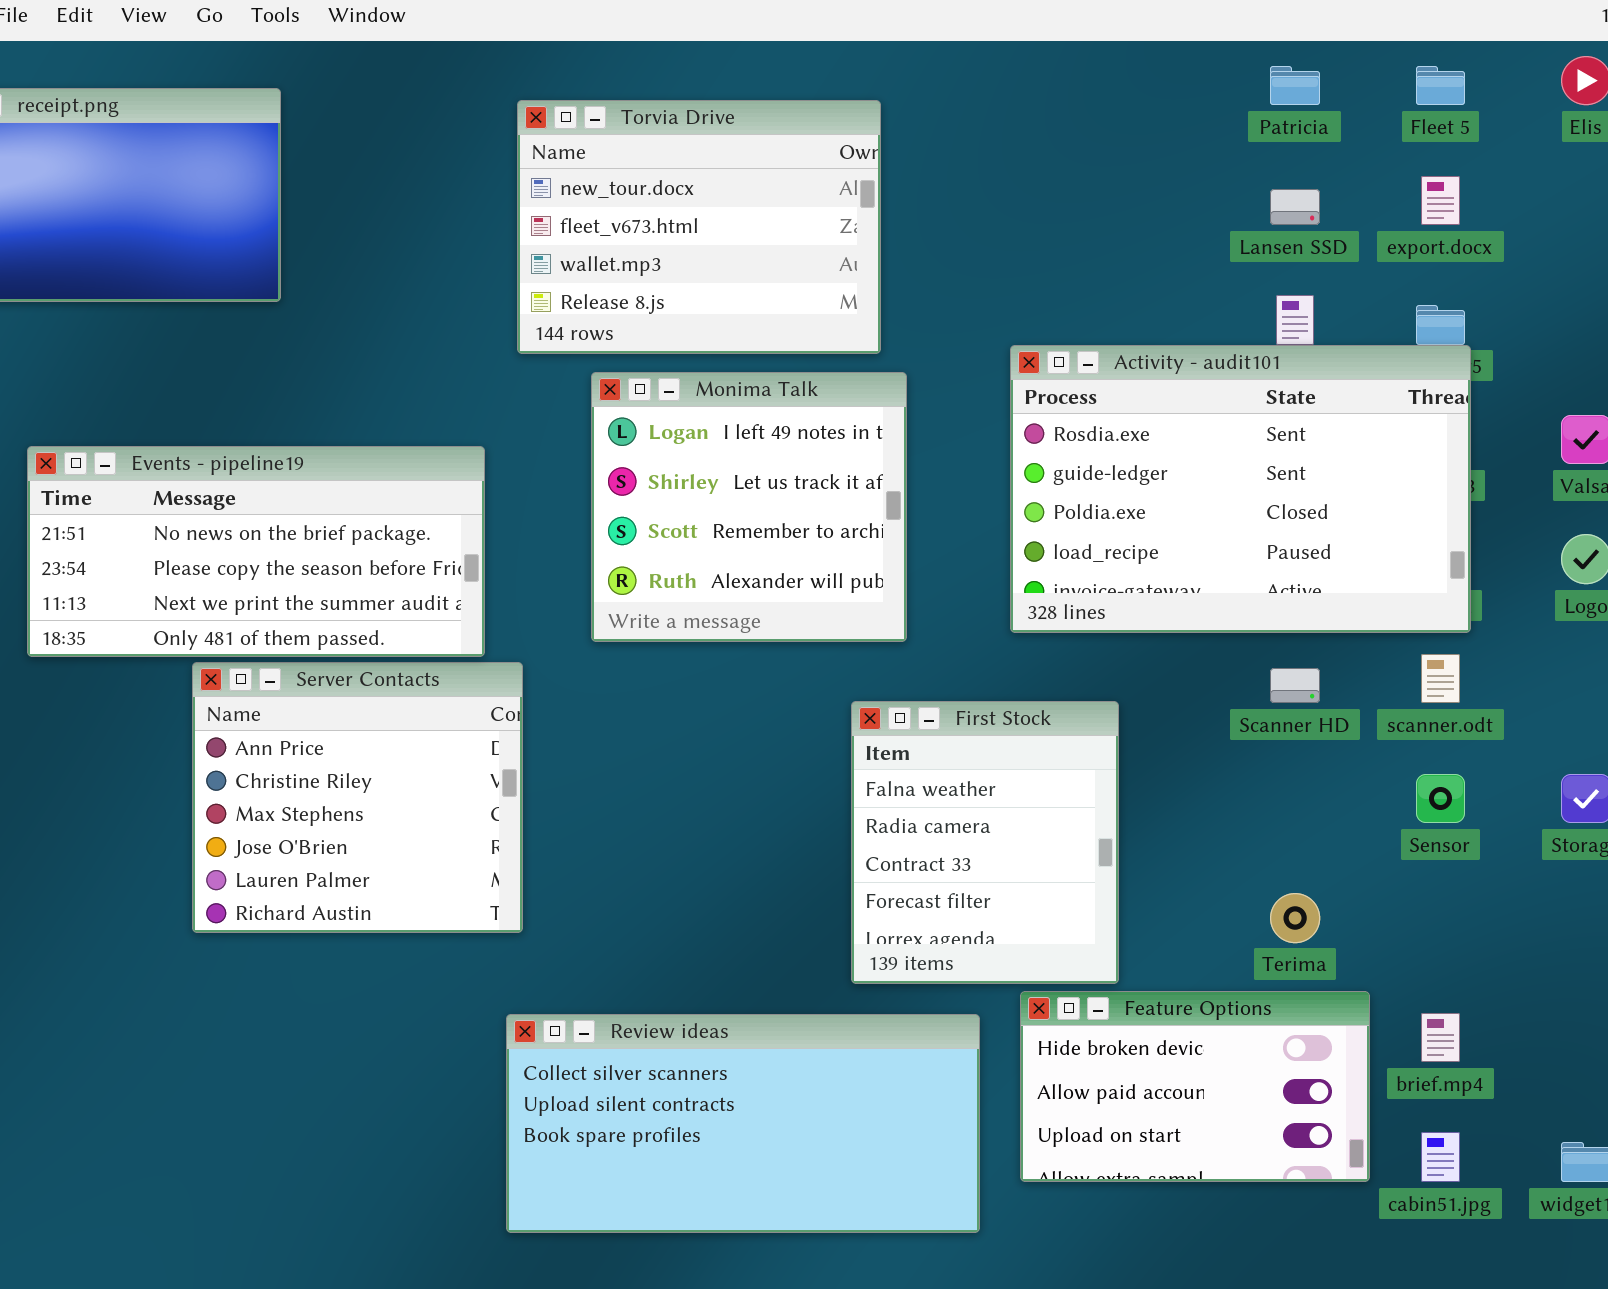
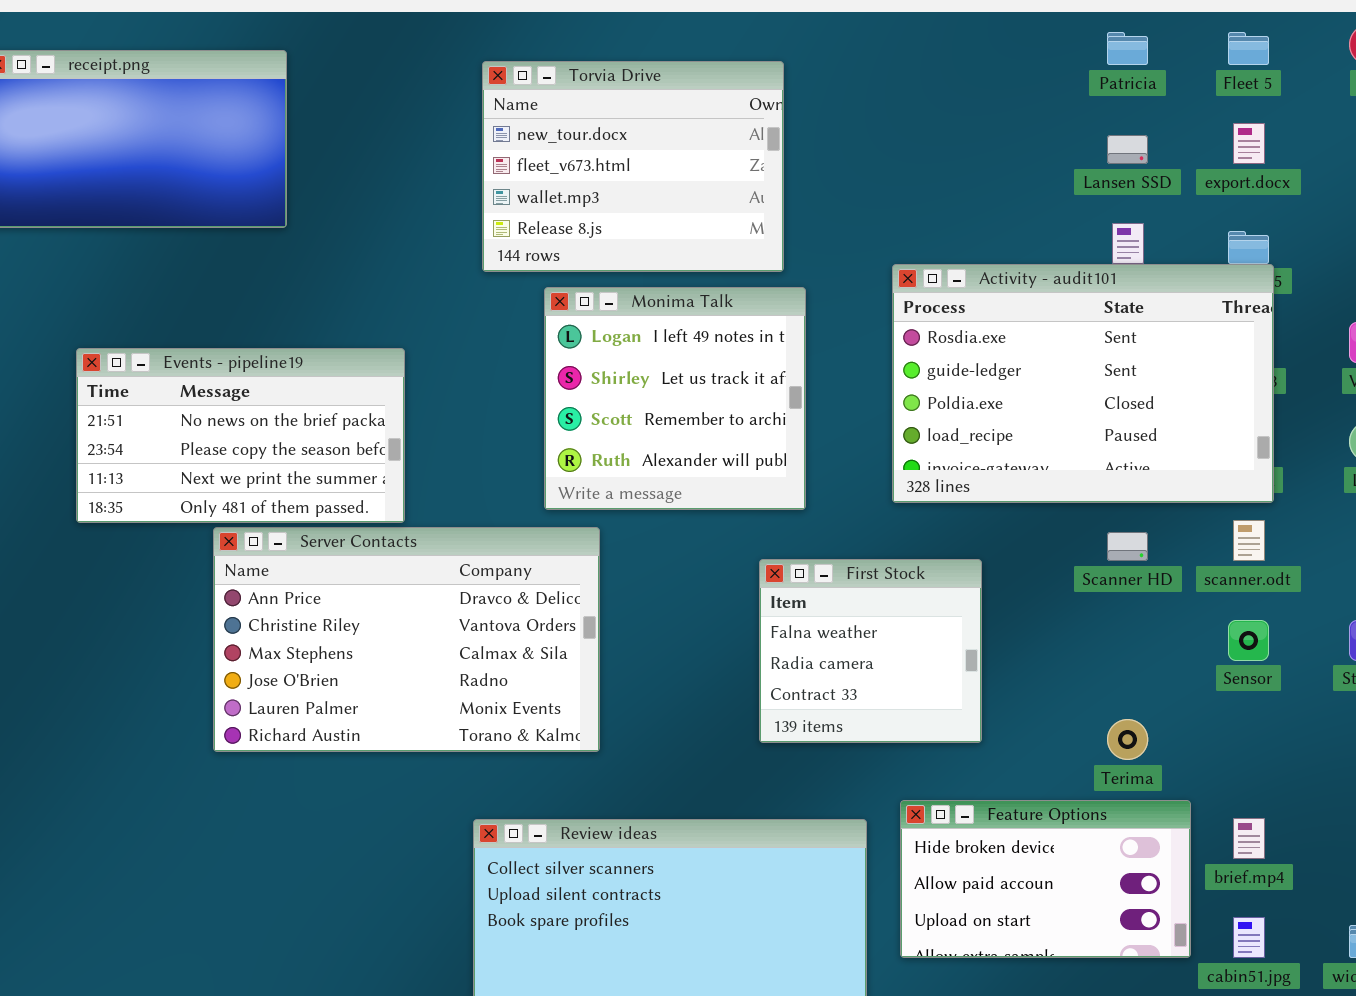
Events - pipeline19: [27,446,485,657] -> [76,348,405,523], resized
Server Contacts: [192,662,523,933] -> [213,527,600,752], resized
First Stock: [851,701,1119,984] -> [759,559,982,743], resized

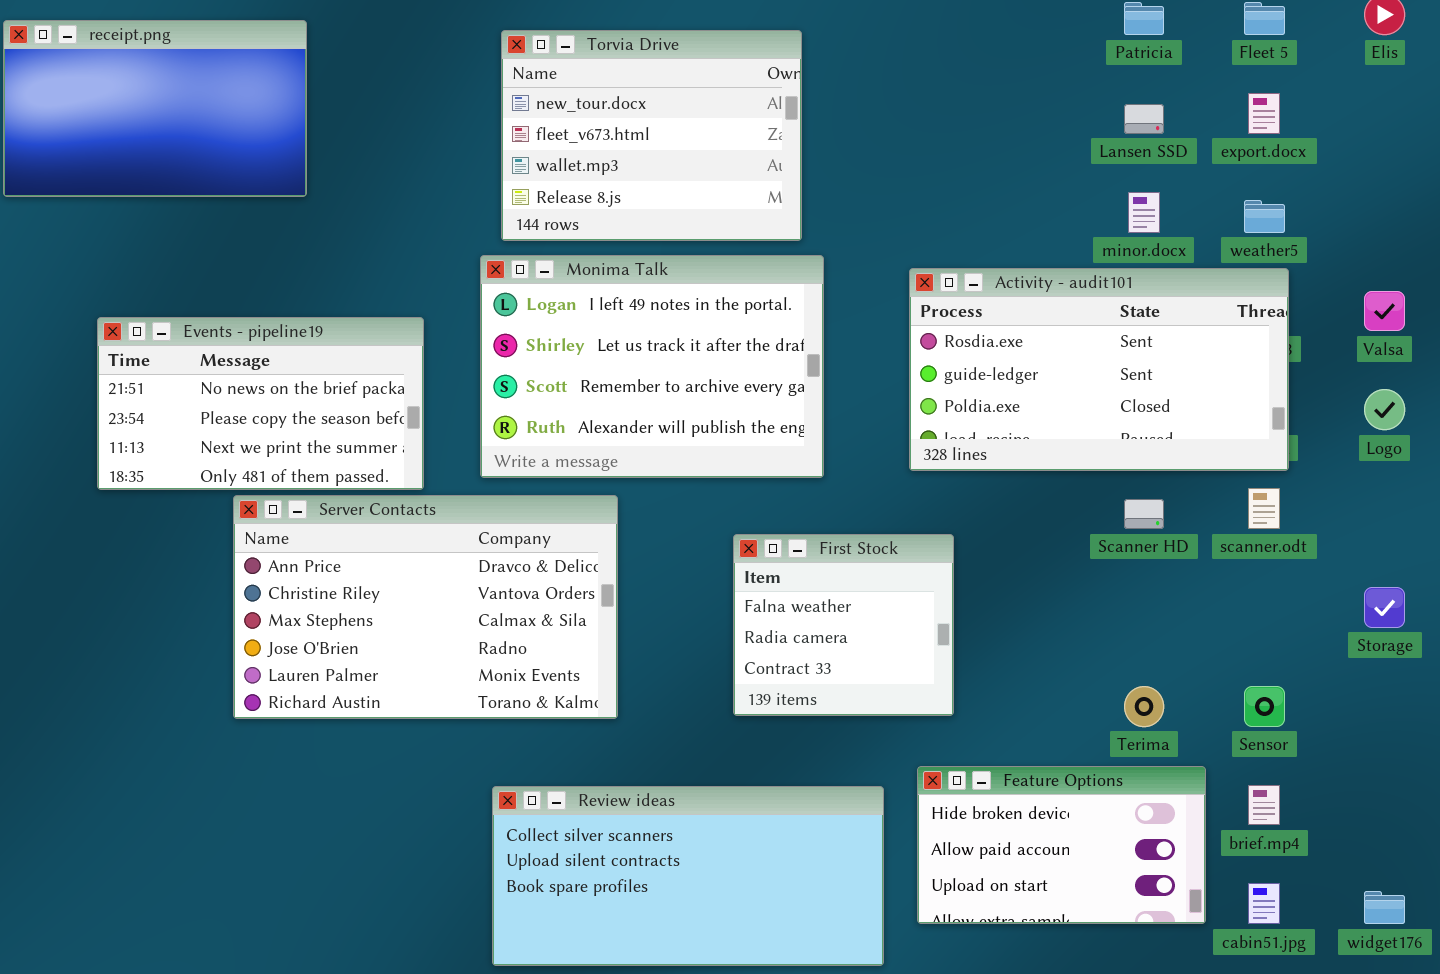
Activity - audit101: [892,264,1274,503] -> [909,268,1289,471], resized
Monima Talk: [544,287,806,510] -> [480,255,824,478], resized
First Stock: [759,559,982,743] -> [733,534,954,716], moved
Sensor: [1228,620,1269,661] -> [1244,686,1285,727], moved

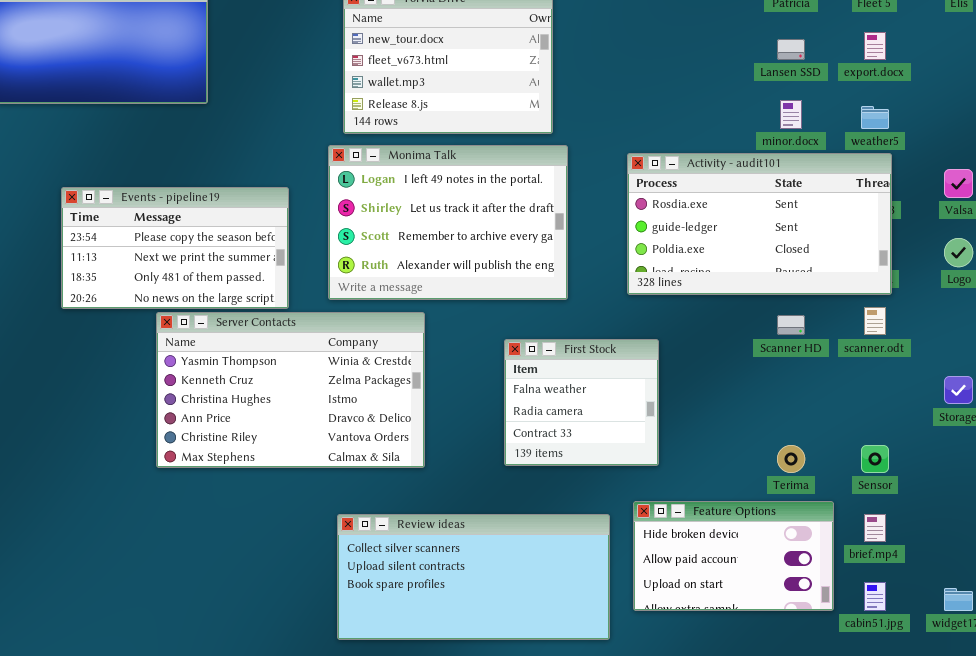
Events - pipeline19: [97,317,424,490] -> [61,187,289,309], scrolled down 1 row
Server Contacts: [233,495,618,719] -> [156,312,425,468], scrolled up 3 rows

